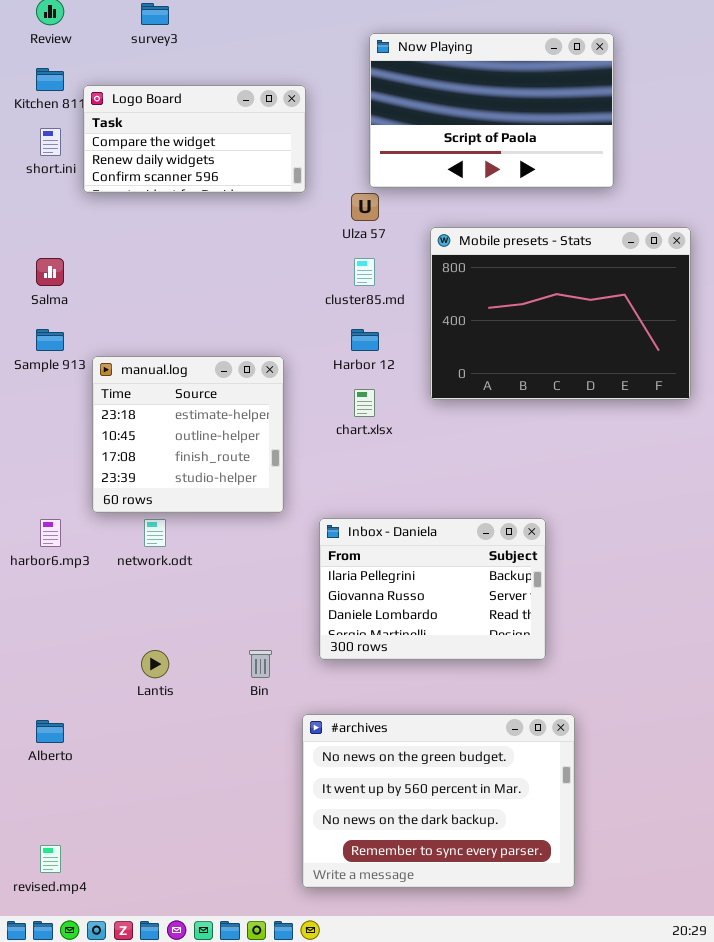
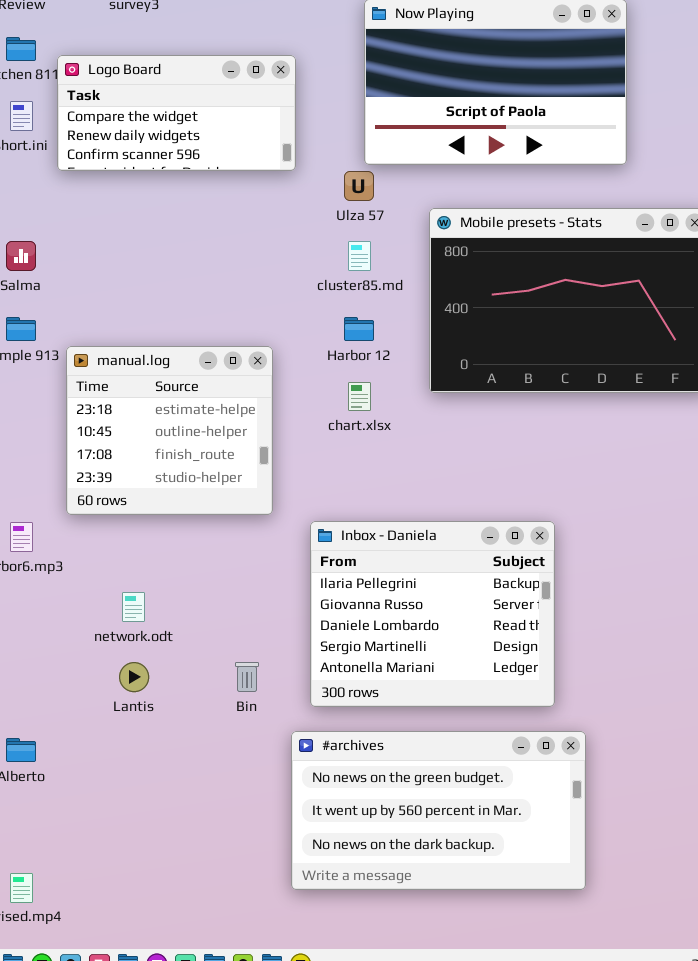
Inbox - Daniela: [319,518,546,660] -> [310,521,555,707], resized
network.odt: [144,519,166,547] -> [122,592,145,622], moved
#archives: [302,714,575,888] -> [291,731,586,890], resized

